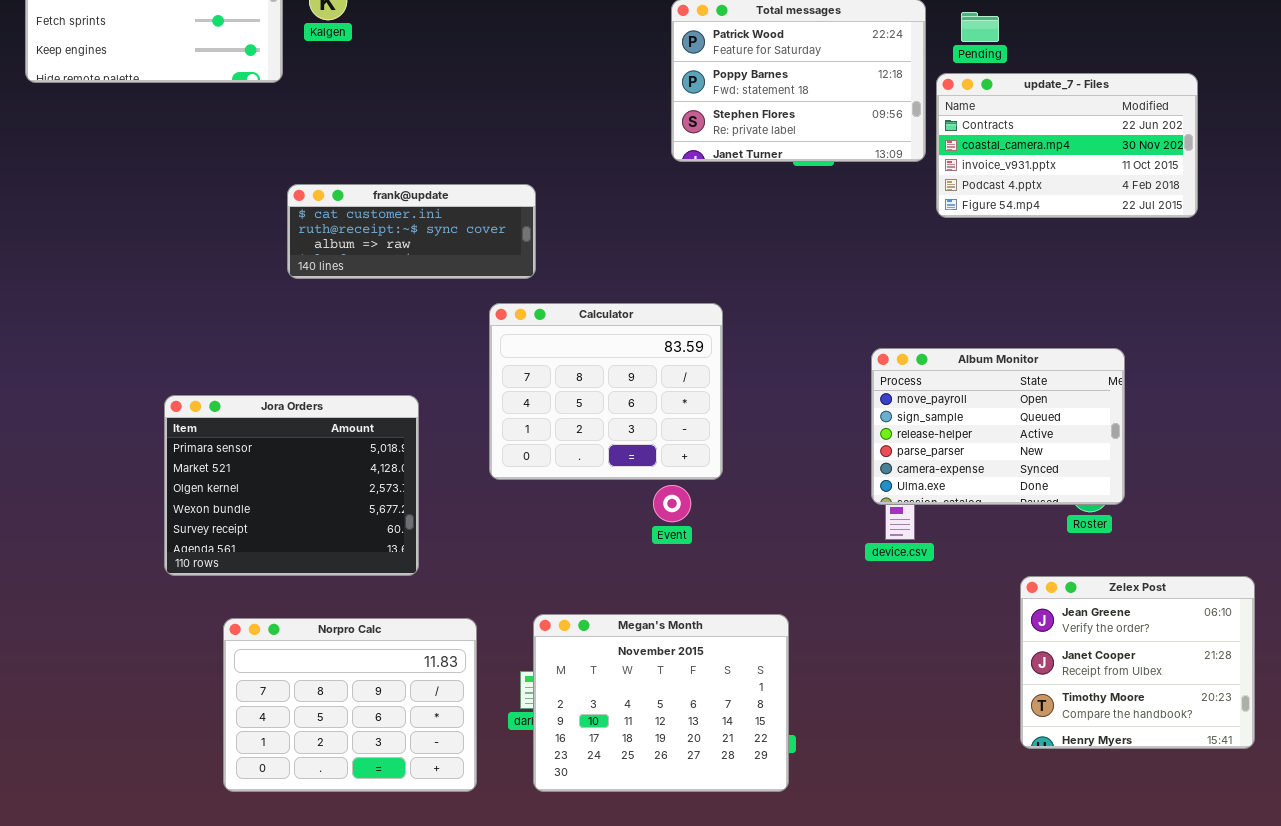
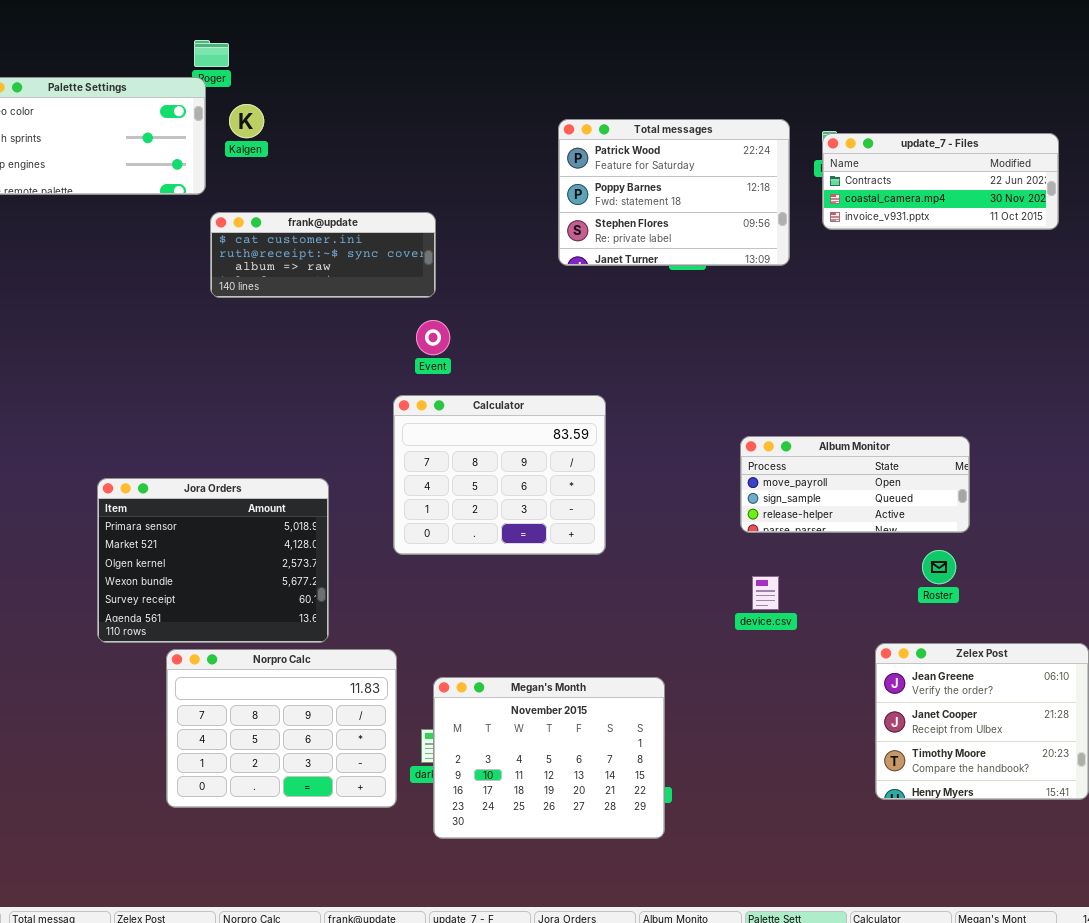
update_7 - Files: [936,73,1198,218] -> [822,133,1059,230], moved, resized
frank@update: [287,184,536,279] -> [210,212,436,298], moved
Album Monitor: [871,348,1125,505] -> [740,436,970,533], resized
Event: [653,485,691,522] -> [416,320,450,355], moved
Norpro Calc: [223,618,477,792] -> [166,649,397,808], moved

